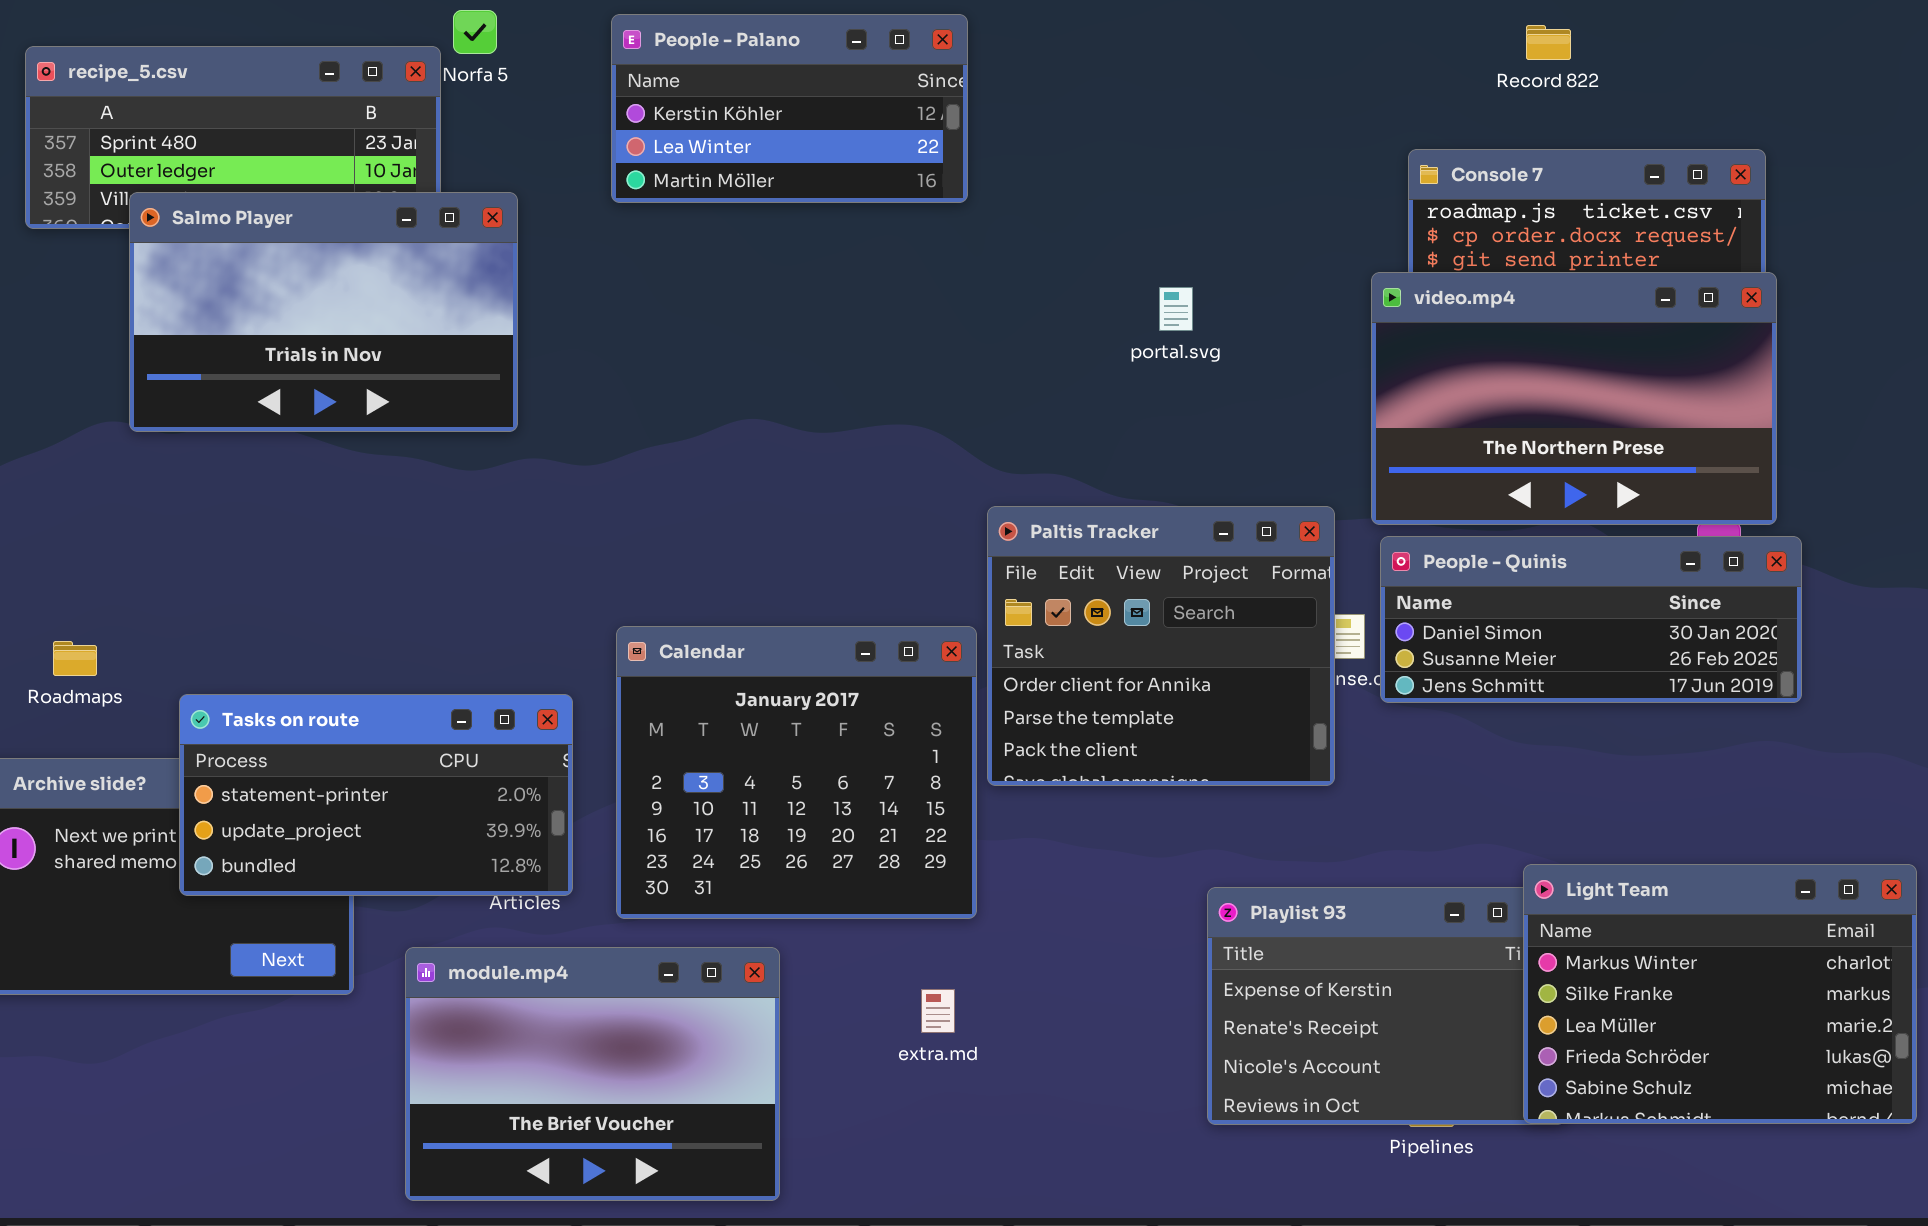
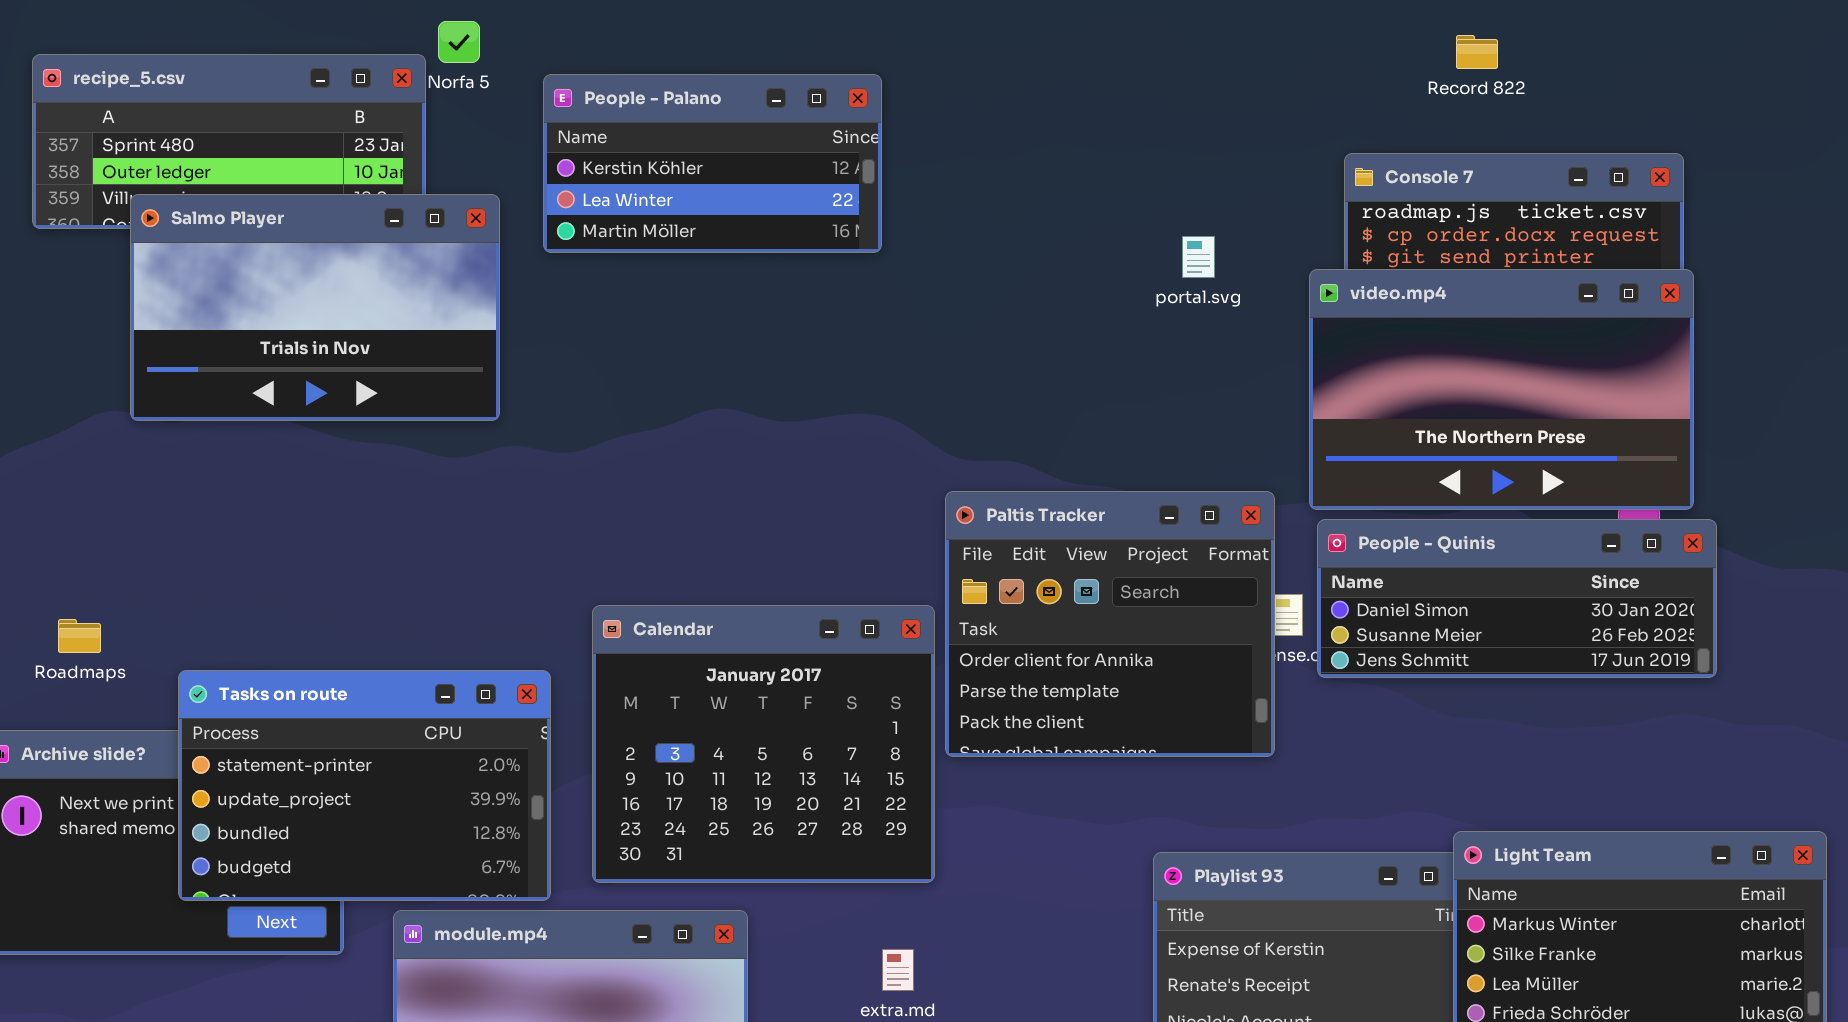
People - Palano: [611,14,968,203] -> [543,74,882,253], moved
portal.svg: [1159,287,1193,331] -> [1182,236,1215,278], moved
Tasks on route: [179,694,573,896] -> [178,670,551,901], resized

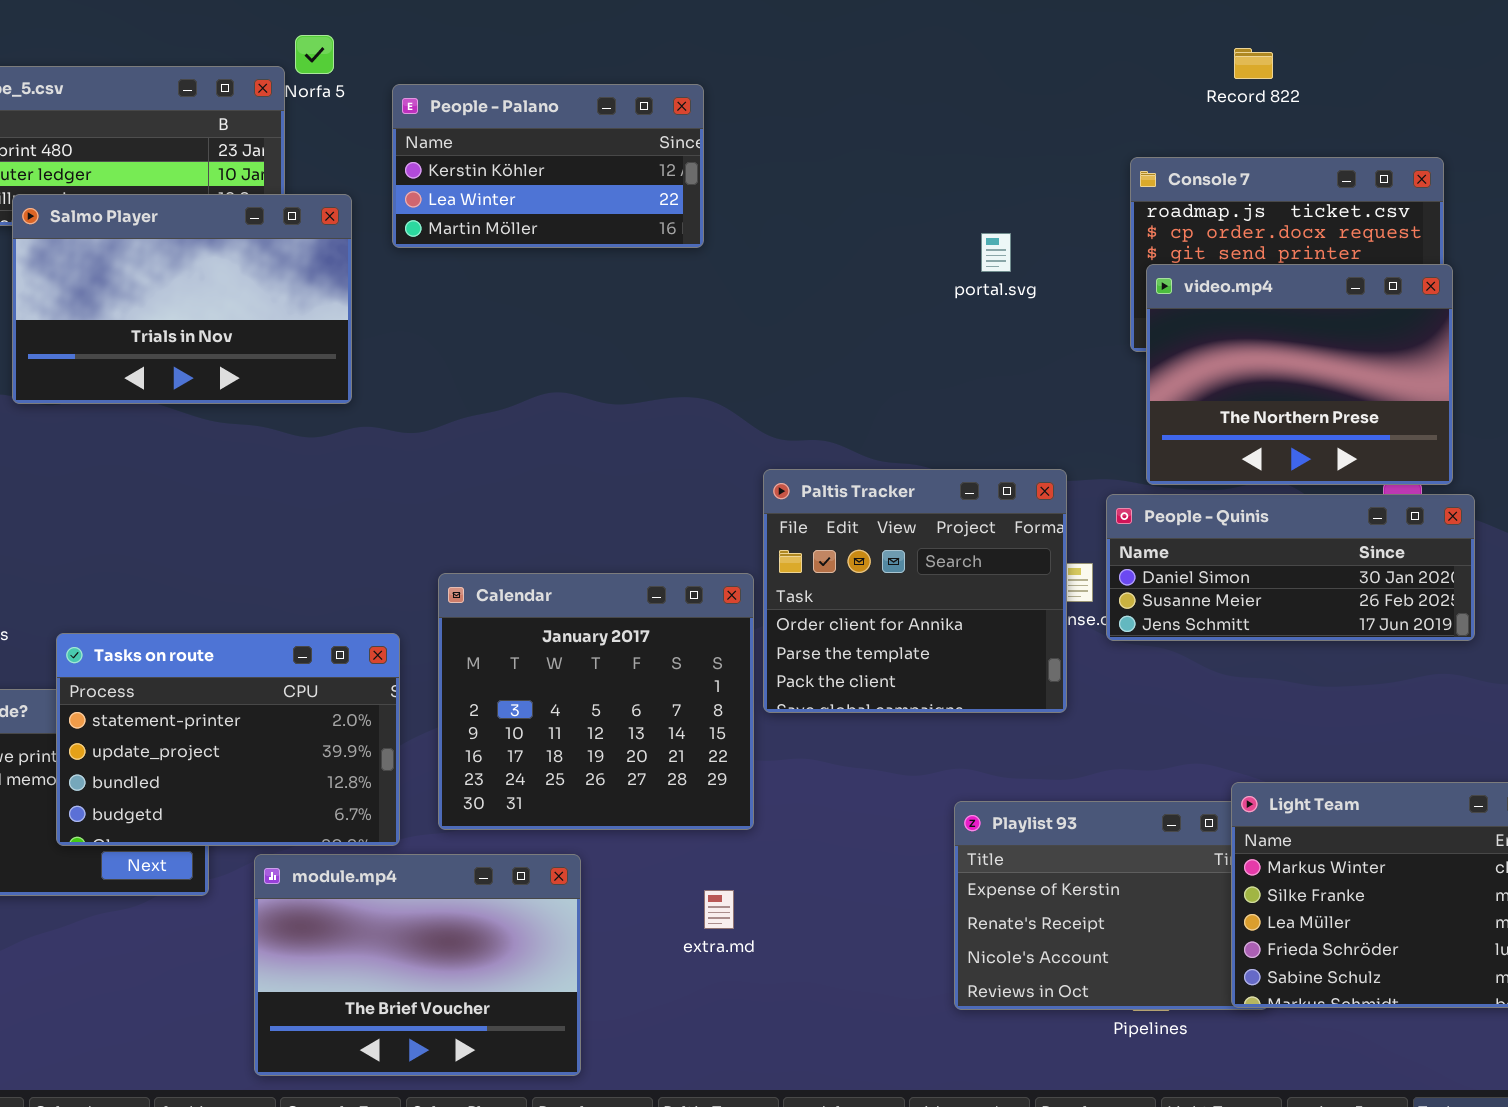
video.mp4: [1309,269,1694,510] -> [1146,264,1453,485], resized

